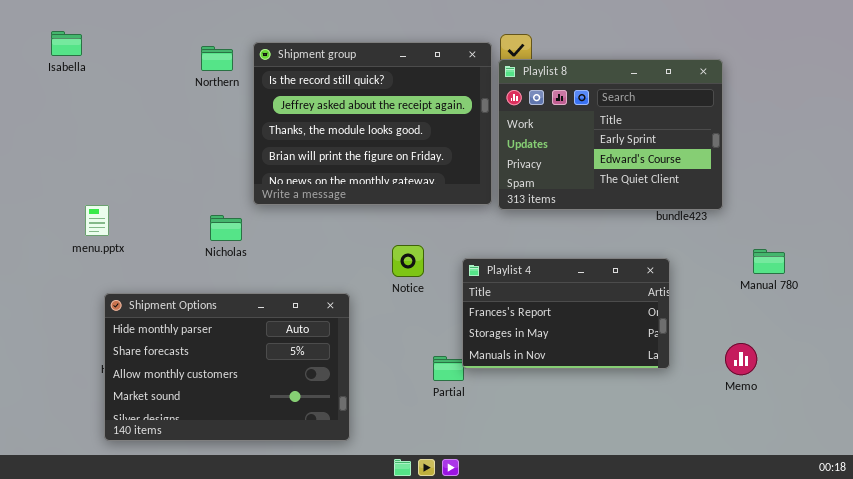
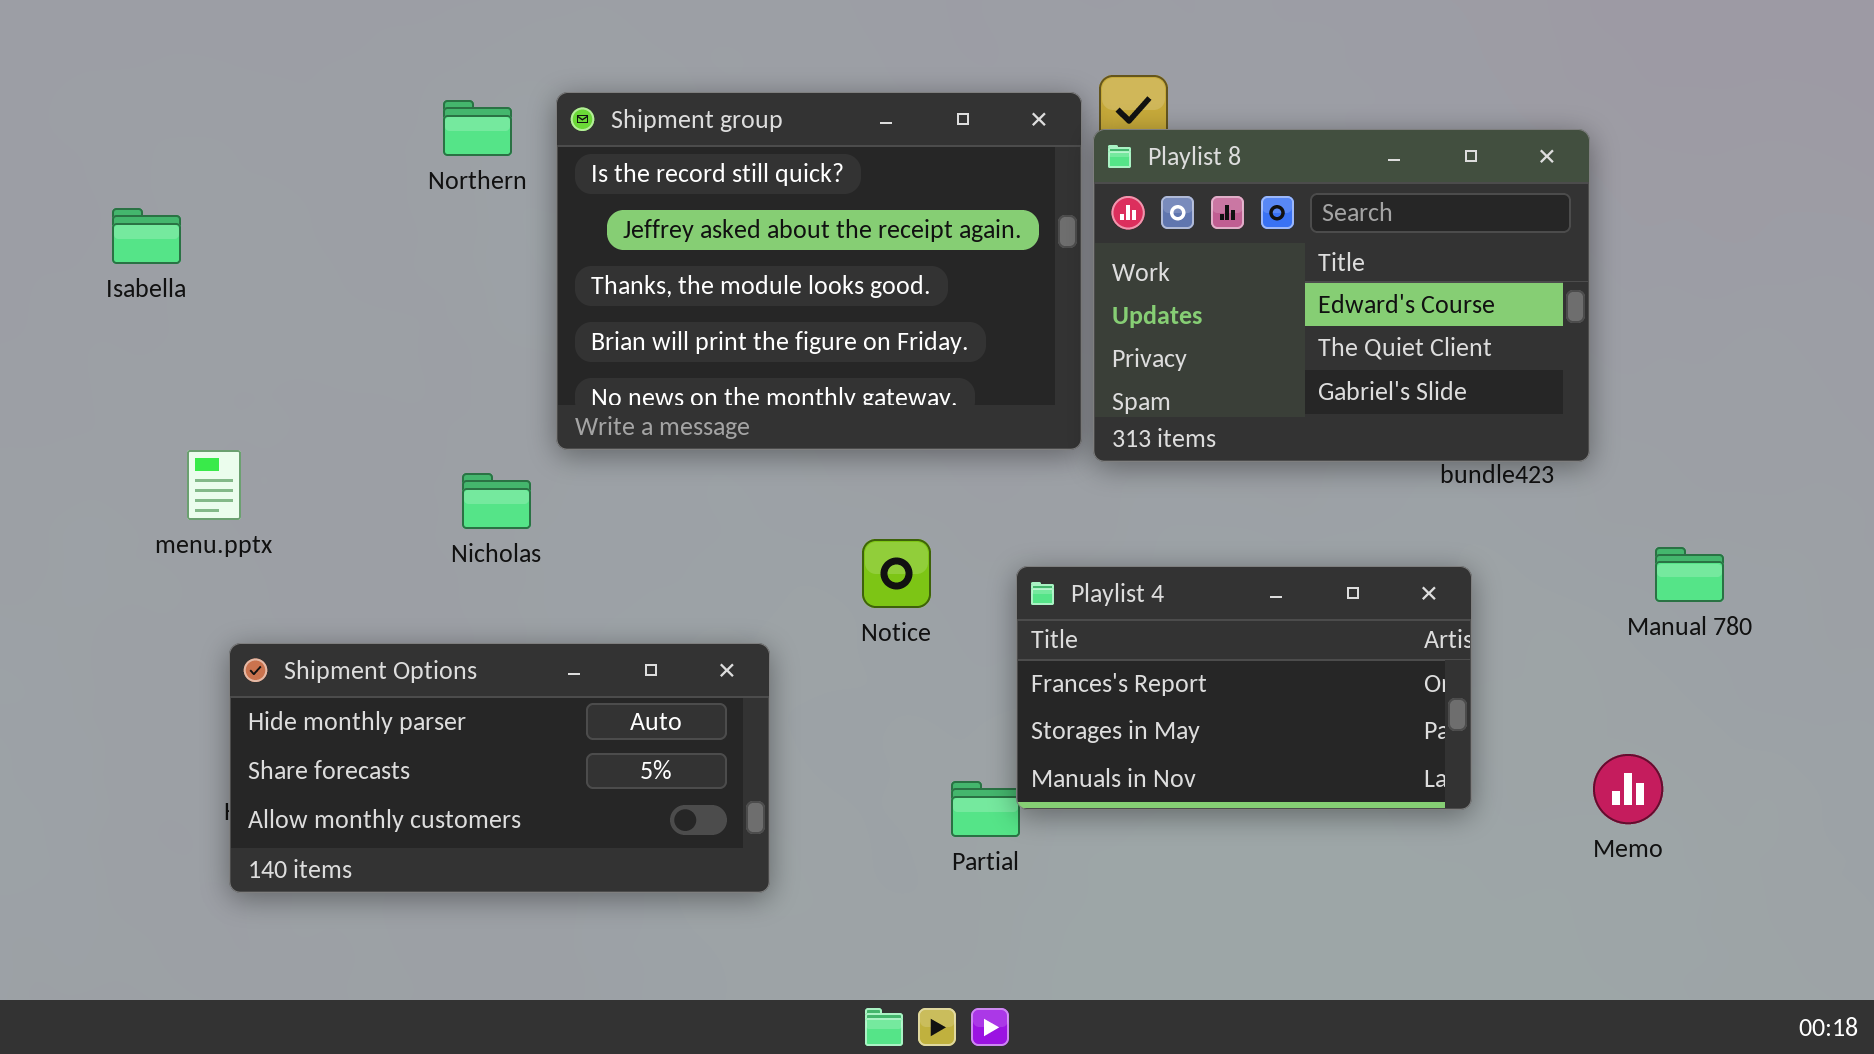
Isabella: [51,31,82,56] -> [112,208,181,264], moved
Playlist 8: [498,59,723,210] -> [1093,129,1590,462], scrolled down 1 row
Shipment Options: [104,293,350,441] -> [229,643,770,893], resized

